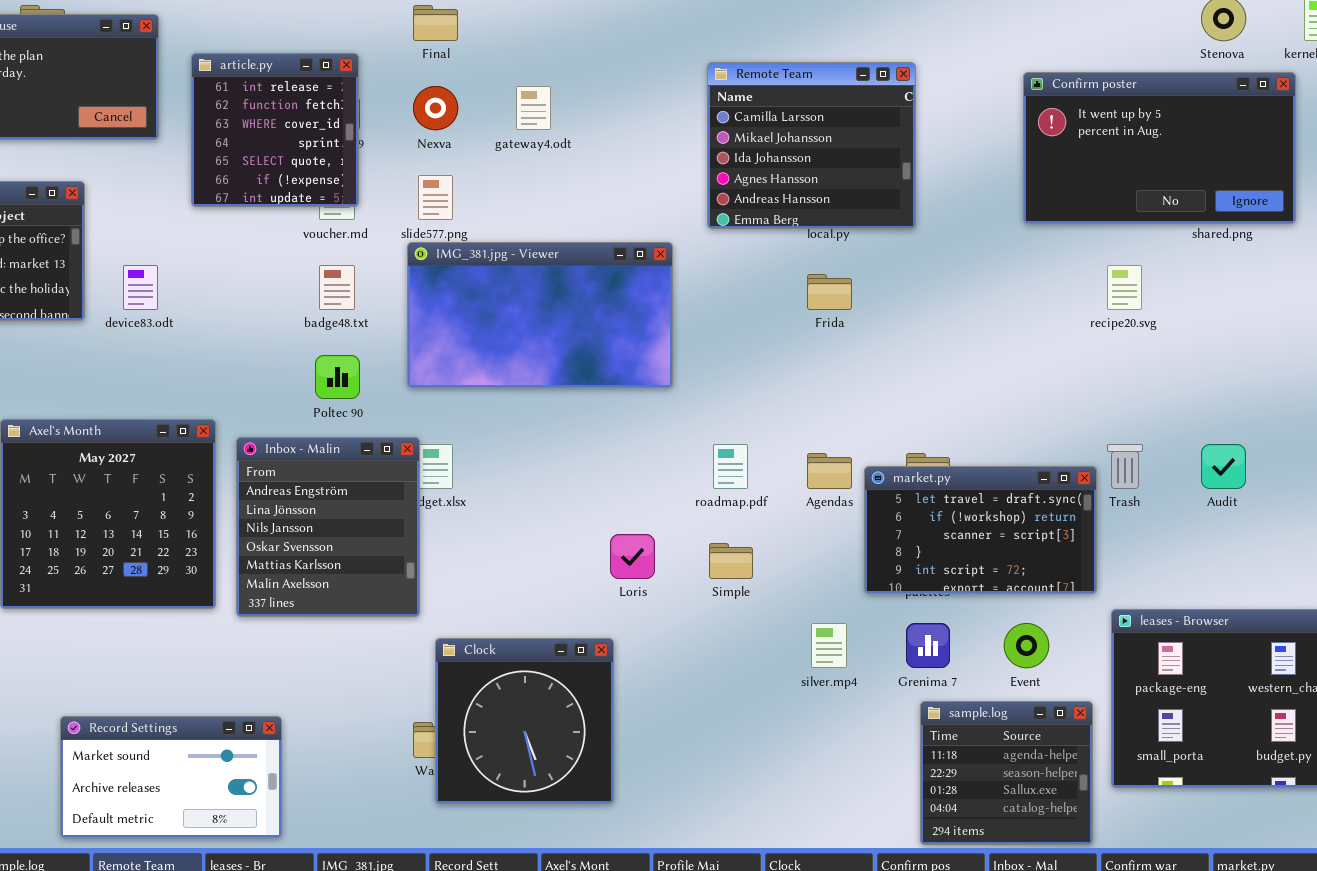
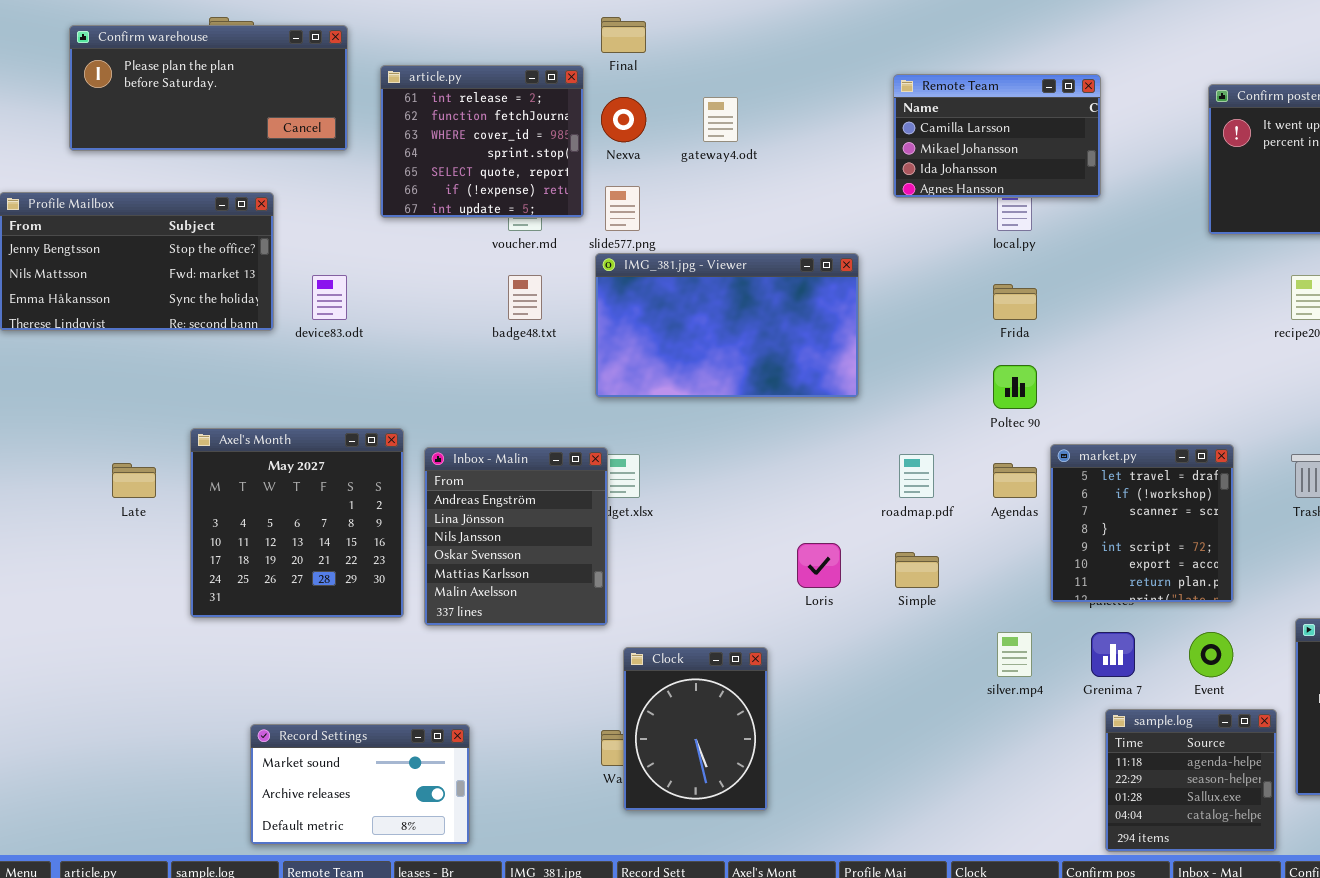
article.py: [191,53,359,207] -> [380,65,584,218], resized
Remote Team: [707,62,916,229] -> [893,74,1101,198], resized
Poltec 90: [315,355,360,399] -> [993,365,1037,409], moved
market.py: [864,466,1097,594] -> [1050,444,1234,603], resized
Clock: [435,638,614,804] -> [623,647,768,811], resized

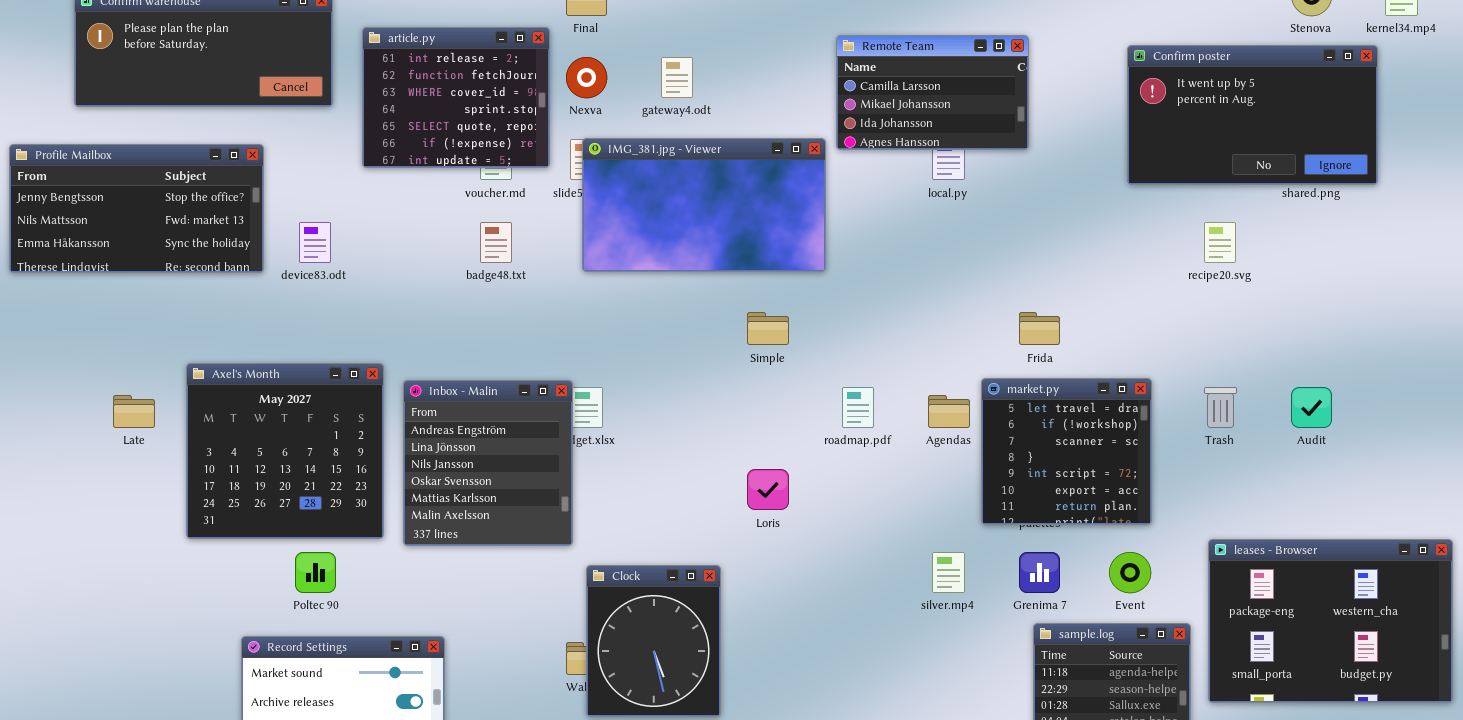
IMG_381.jpg - Viewer: [595,253,859,398] -> [582,138,826,272], moved
Frida: [993,284,1037,320] -> [1019,312,1060,345], moved
Poltec 90: [993,365,1037,409] -> [295,552,336,593], moved
Simple: [895,552,939,588] -> [747,312,789,345], moved

